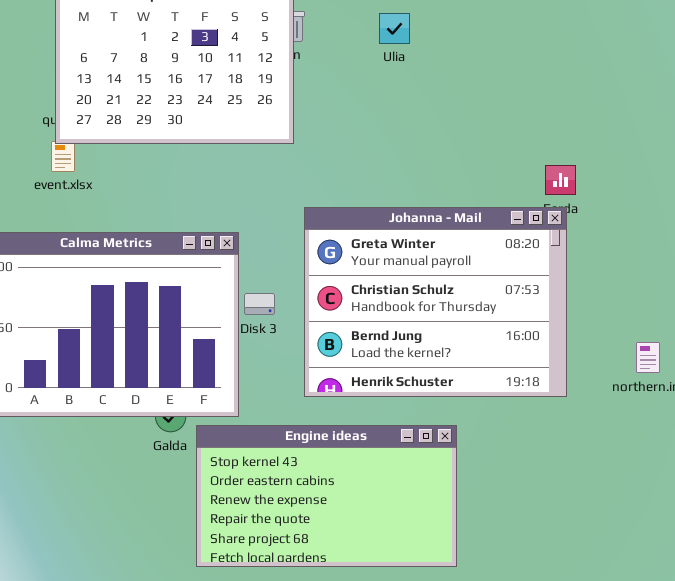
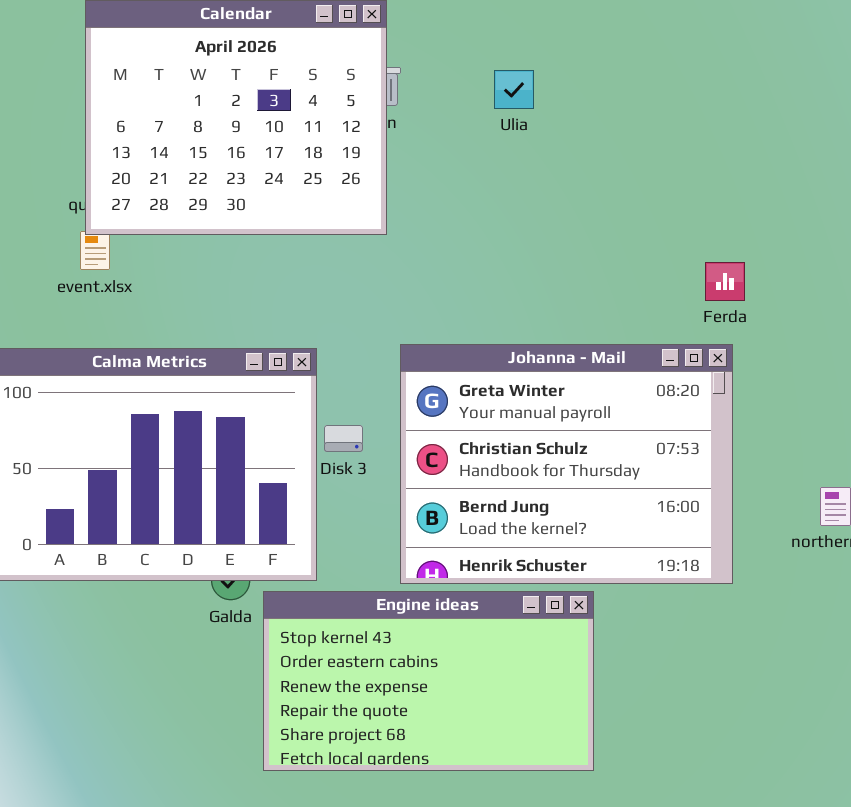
Johanna - Mail: [304,207,567,397] -> [400,344,733,584], moved

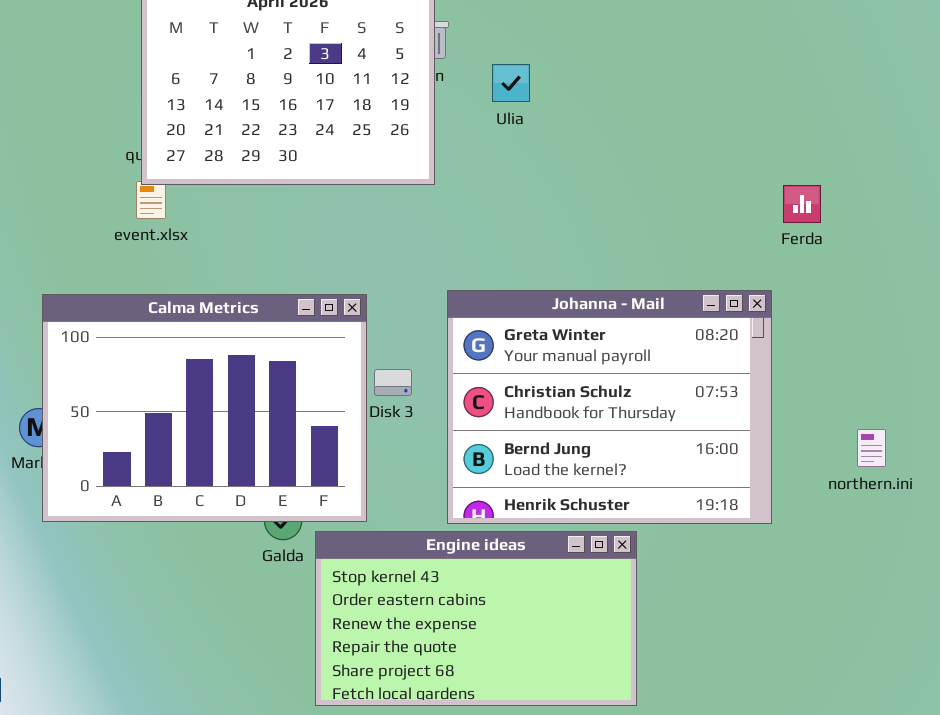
Ulia: [494,70,534,109] -> [492,64,530,102], moved
Ferda: [705,262,745,301] -> [783,185,821,223], moved

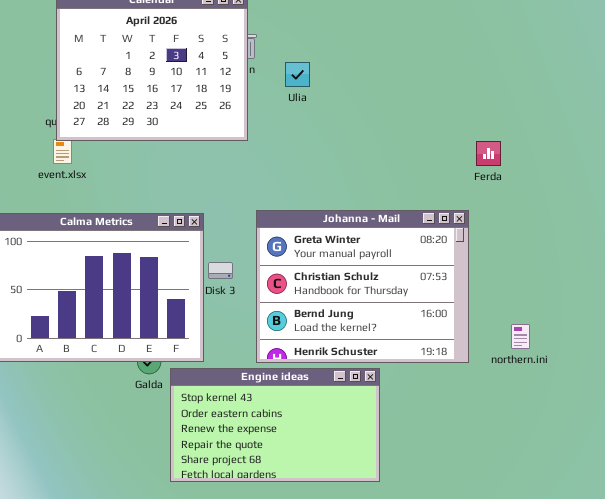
northern.ini: [857,429,886,467] -> [511,324,530,349], moved

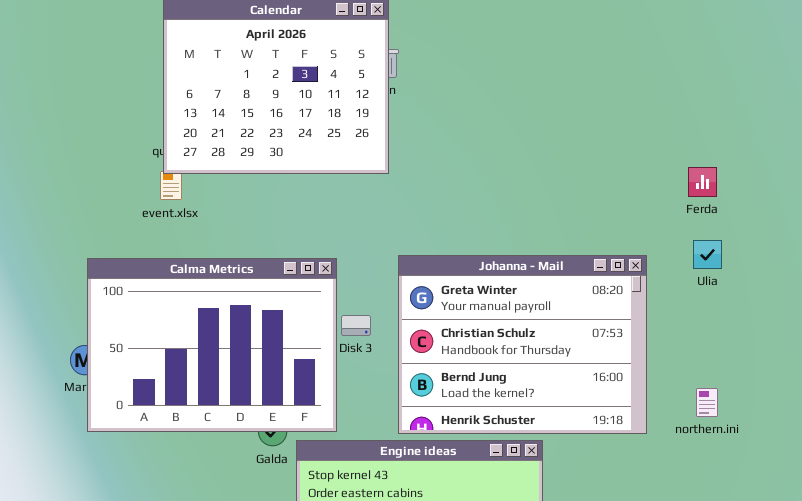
Ulia: [285,62,310,87] -> [693,240,722,269], moved
Ferda: [476,141,501,166] -> [688,167,717,197], moved

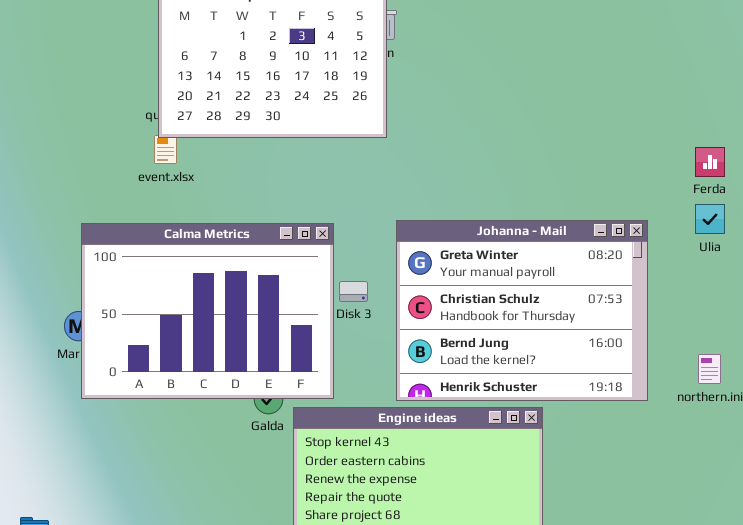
Ferda: [688,167,717,197] -> [695,147,725,177], moved

